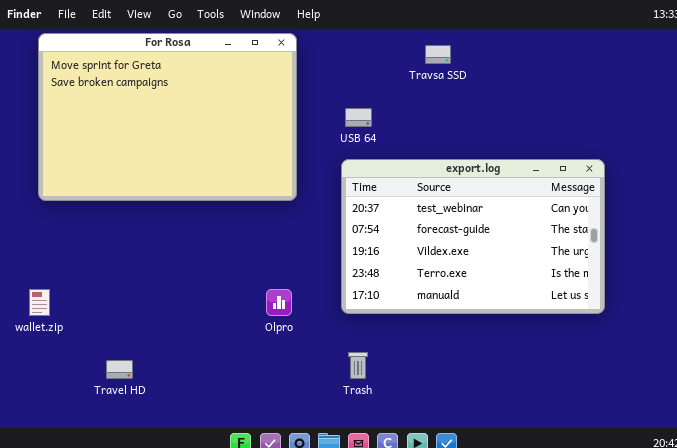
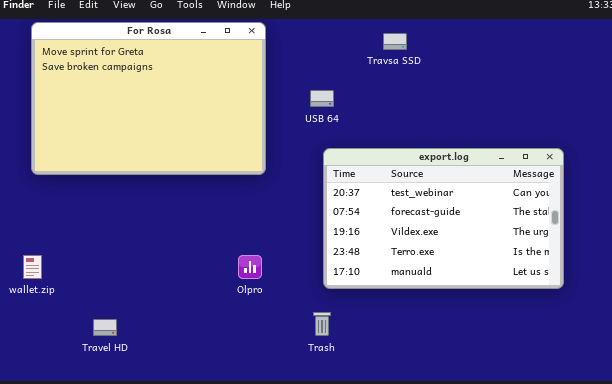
export.log: [341,159,605,314] -> [323,148,564,289], moved

